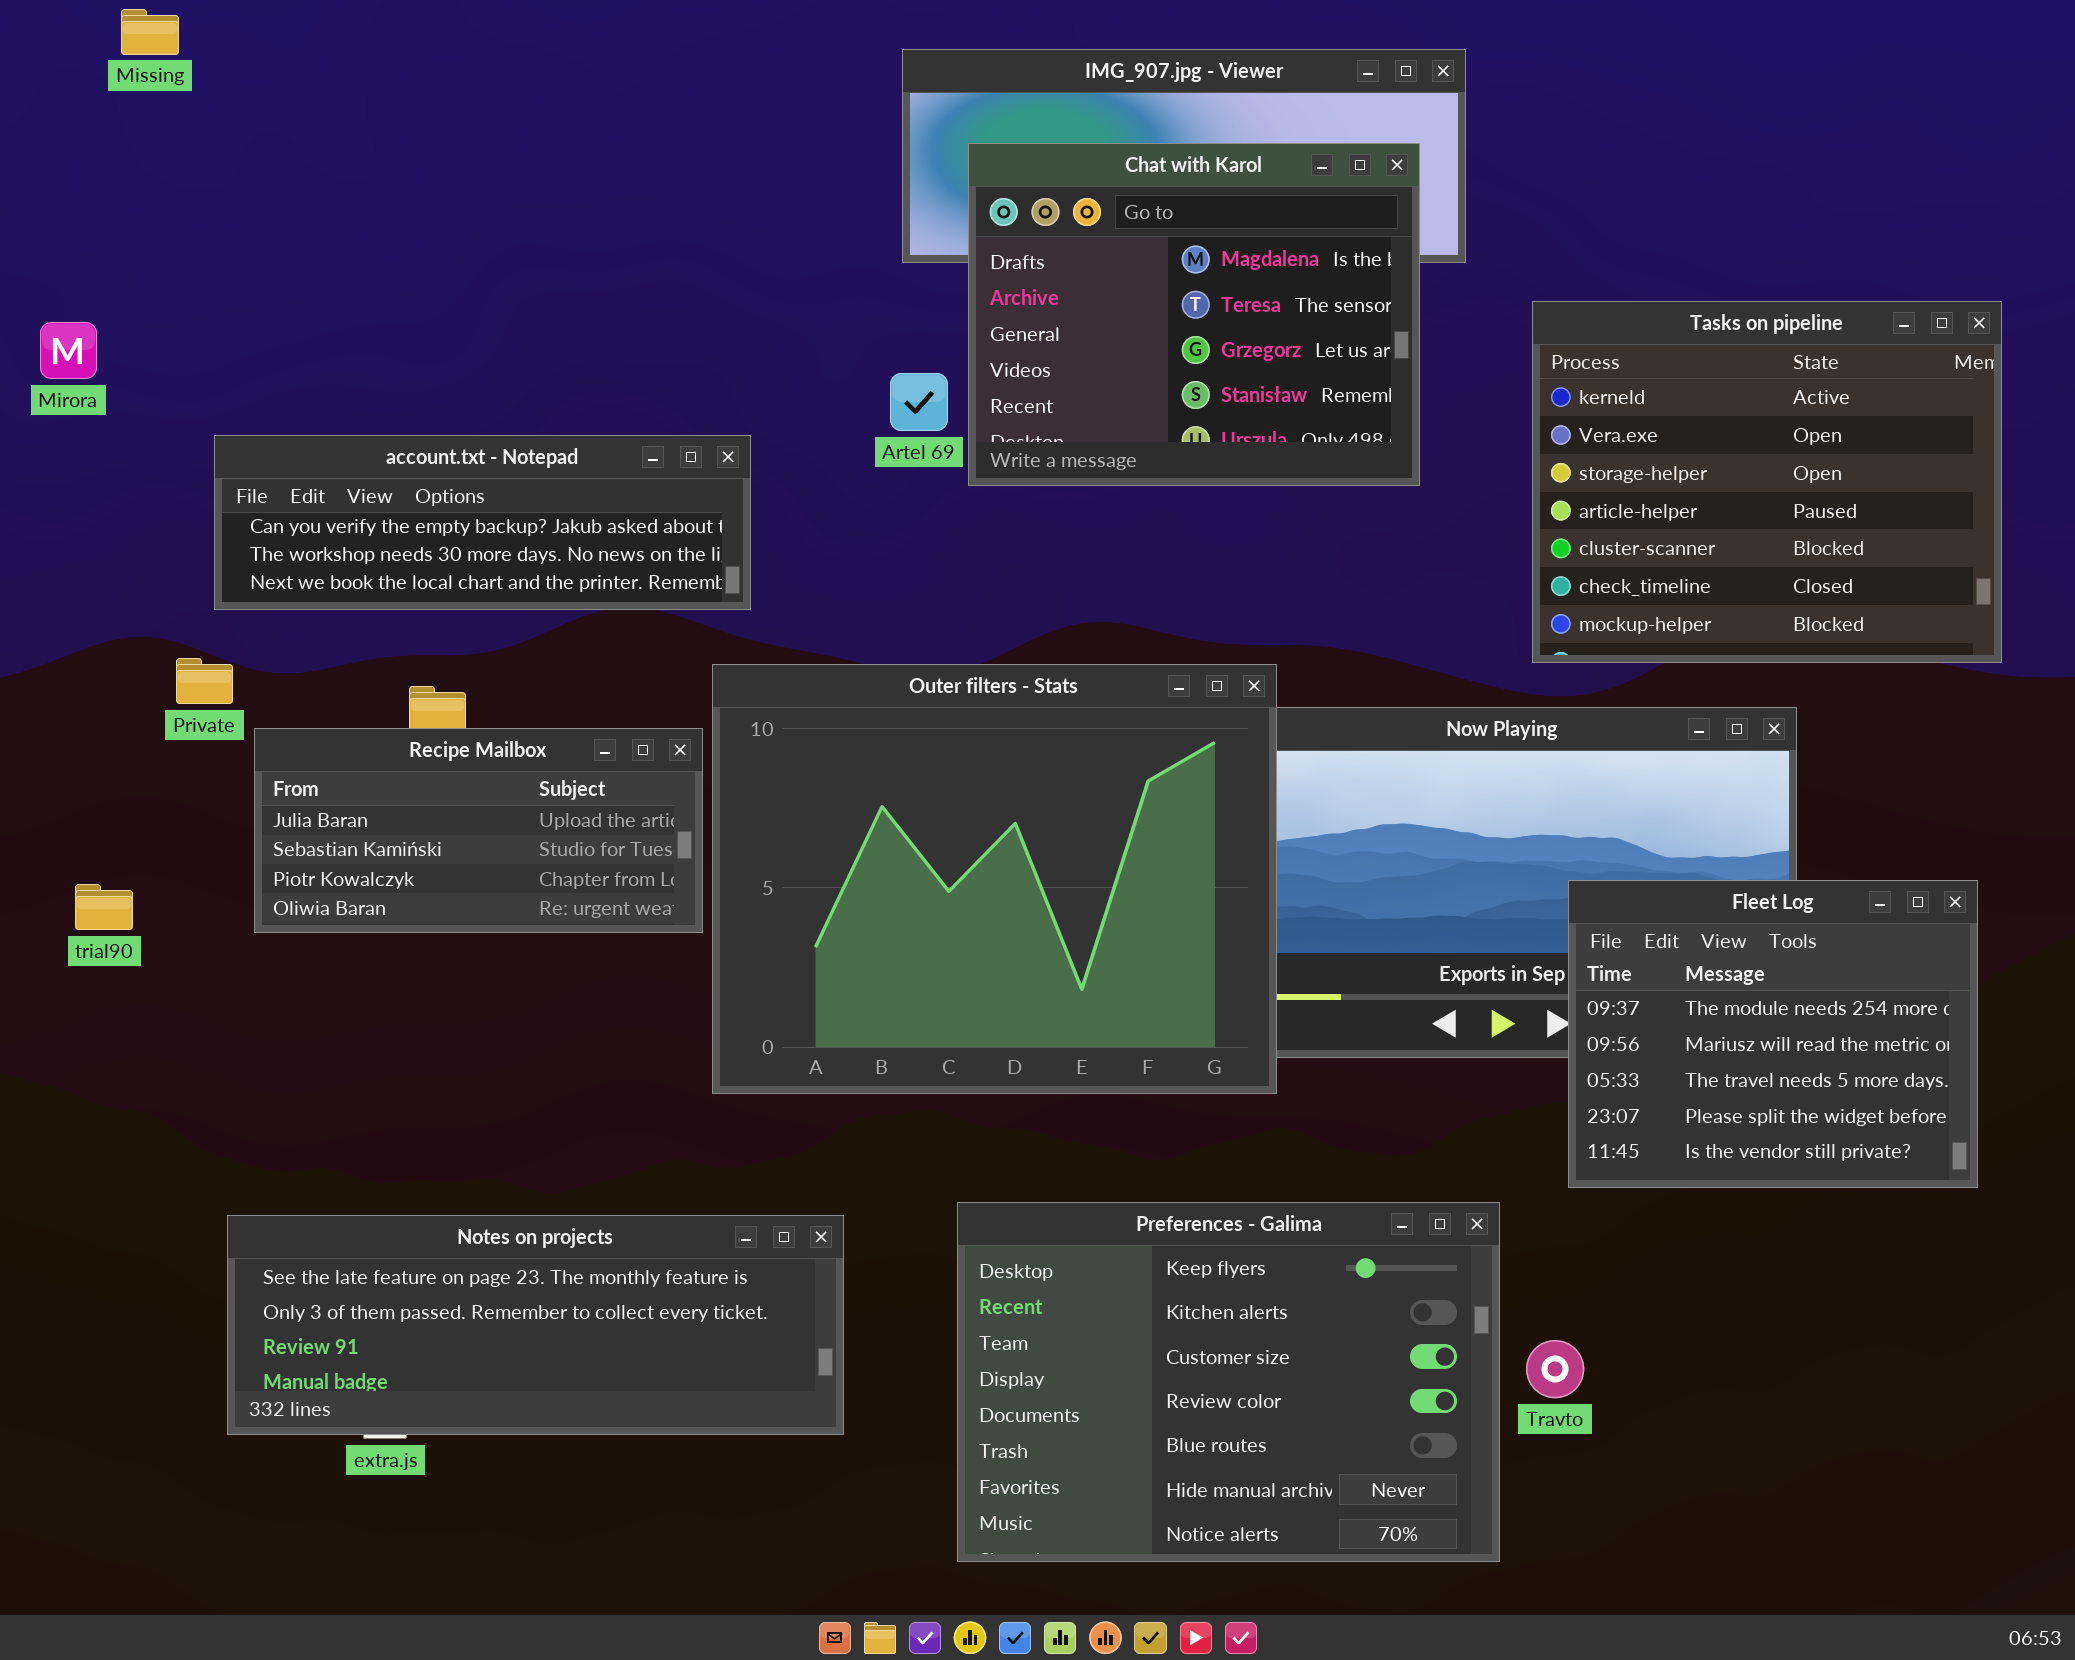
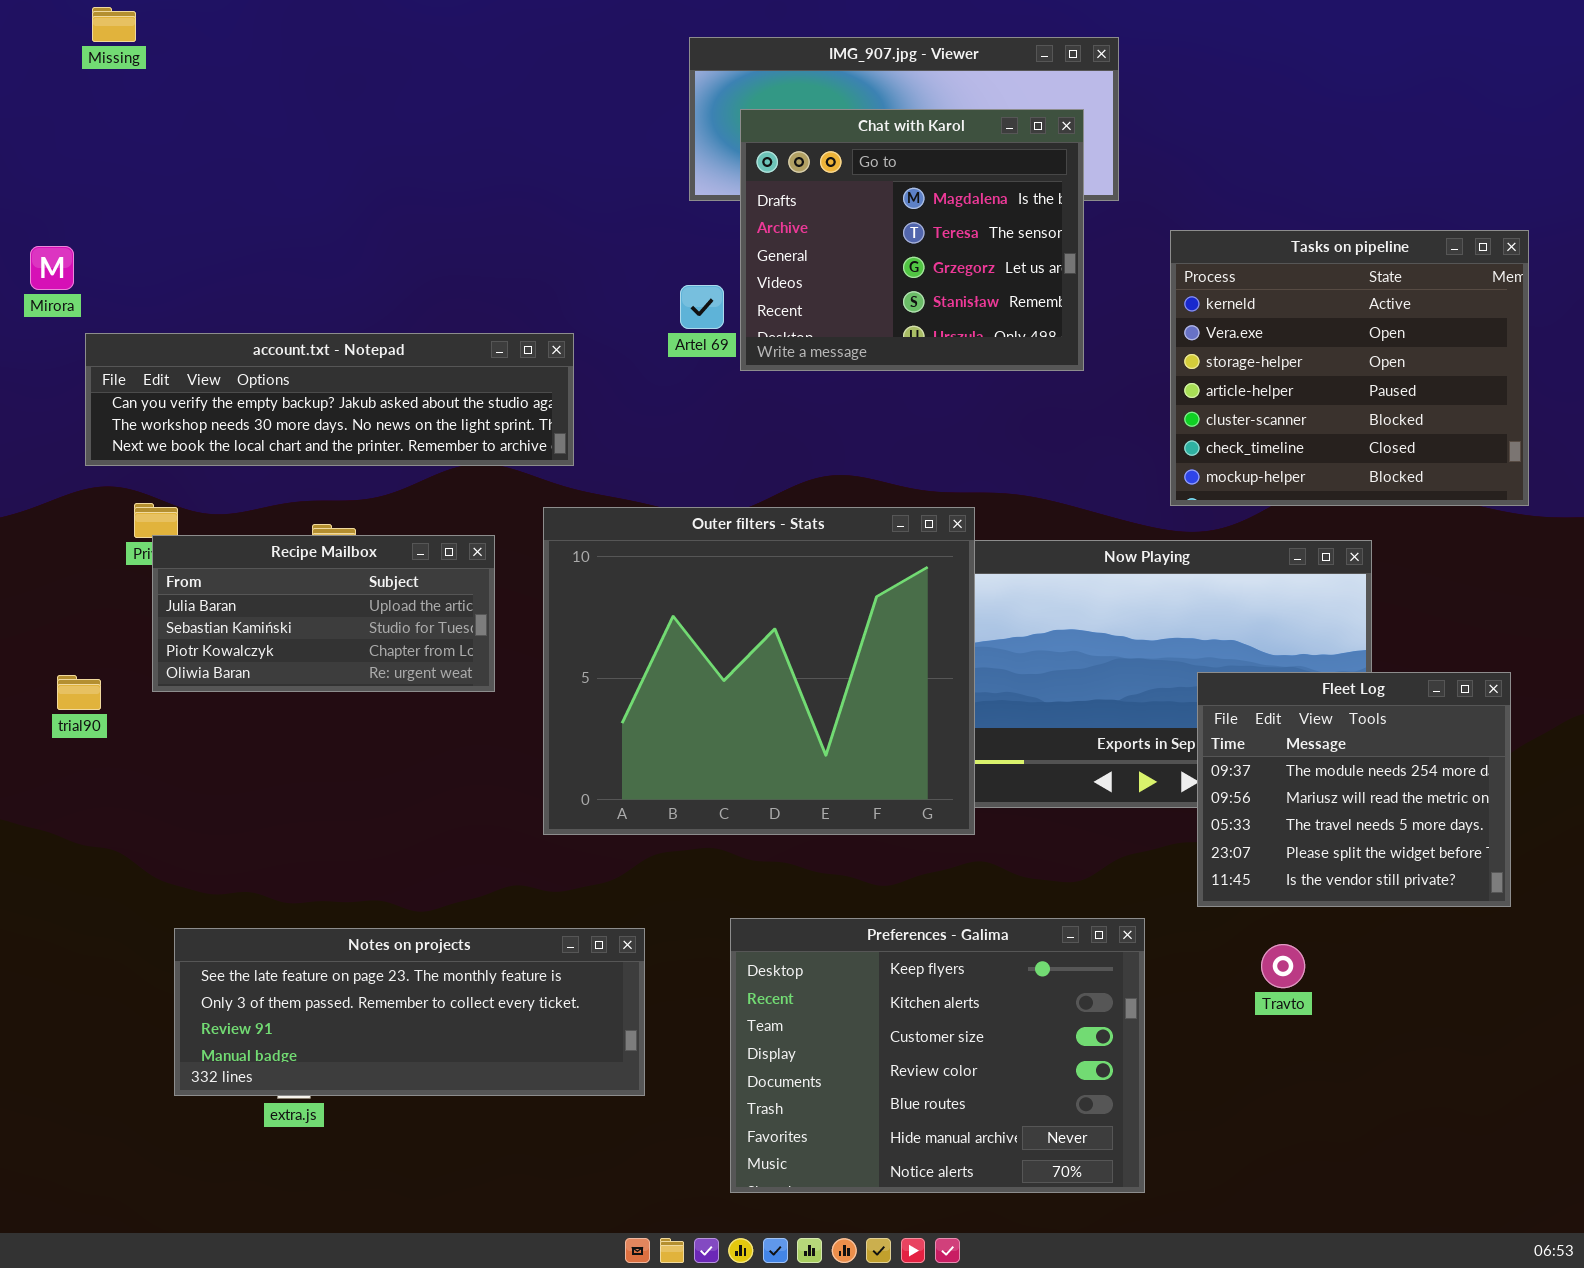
account.txt - Notepad: [214,435,751,610] -> [85,333,574,466], resized
Recipe Mailbox: [254,728,703,933] -> [152,535,495,692], moved
Travto: [1526,1340,1584,1398] -> [1261,944,1305,988], moved

